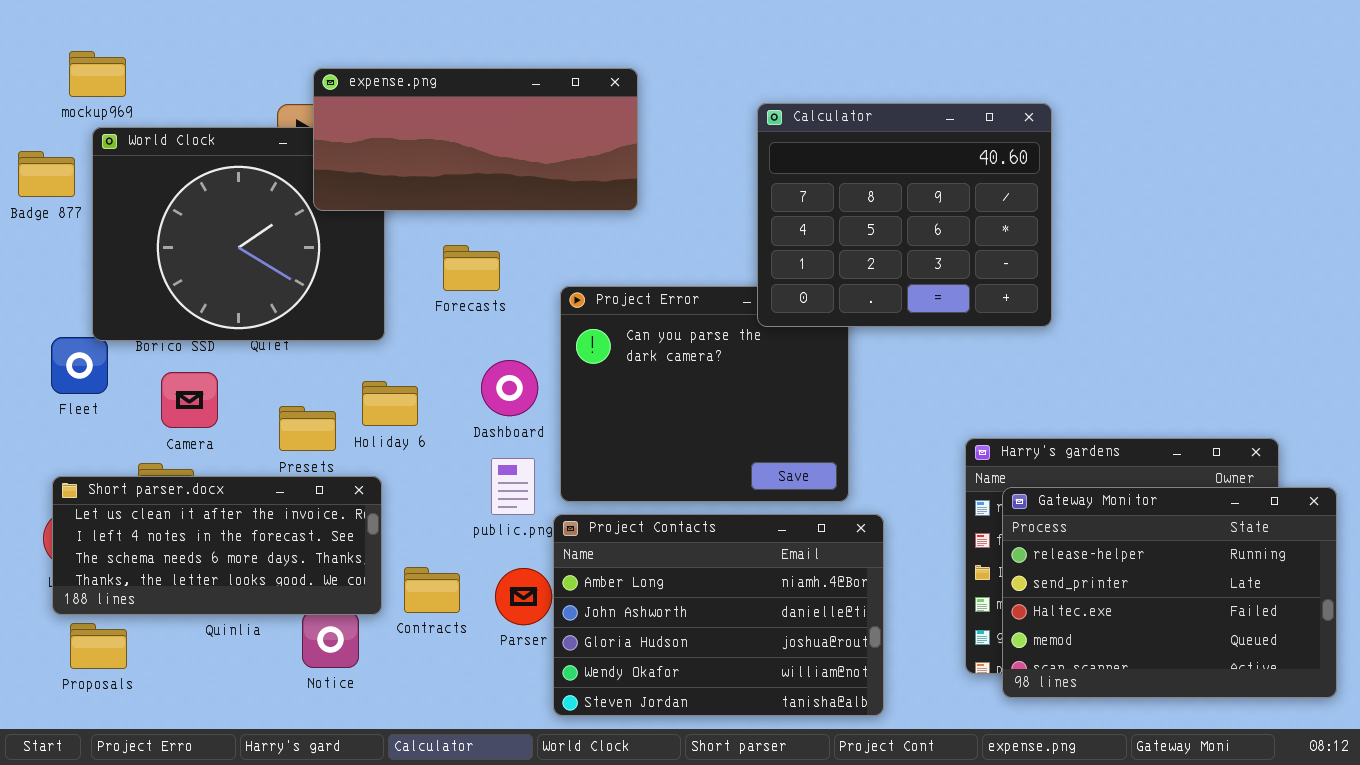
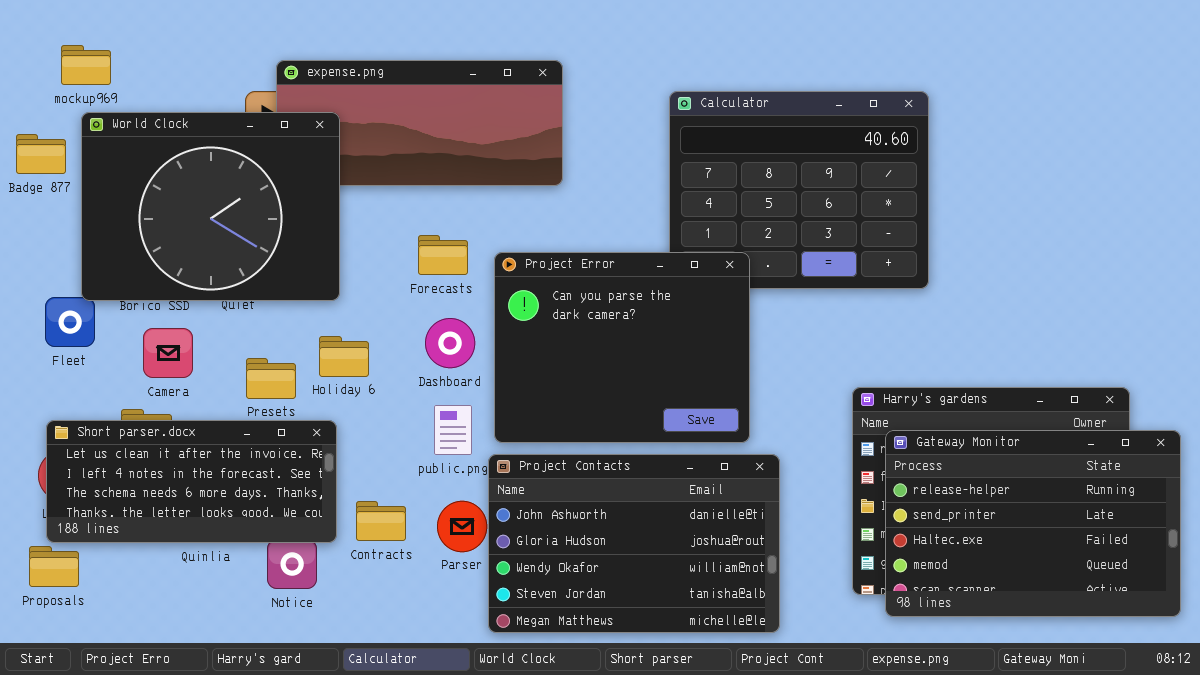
World Clock: [92,127,385,341] -> [81,112,340,301], raised
Forecasts: [443,245,500,291] -> [418,235,468,275], moved
Project Error: [560,286,849,502] -> [494,252,750,443], raised
Project Contacts: [553,514,884,716] -> [488,454,780,633], scrolled down 1 row
Proposals: [70,623,127,669] -> [29,546,79,587], moved

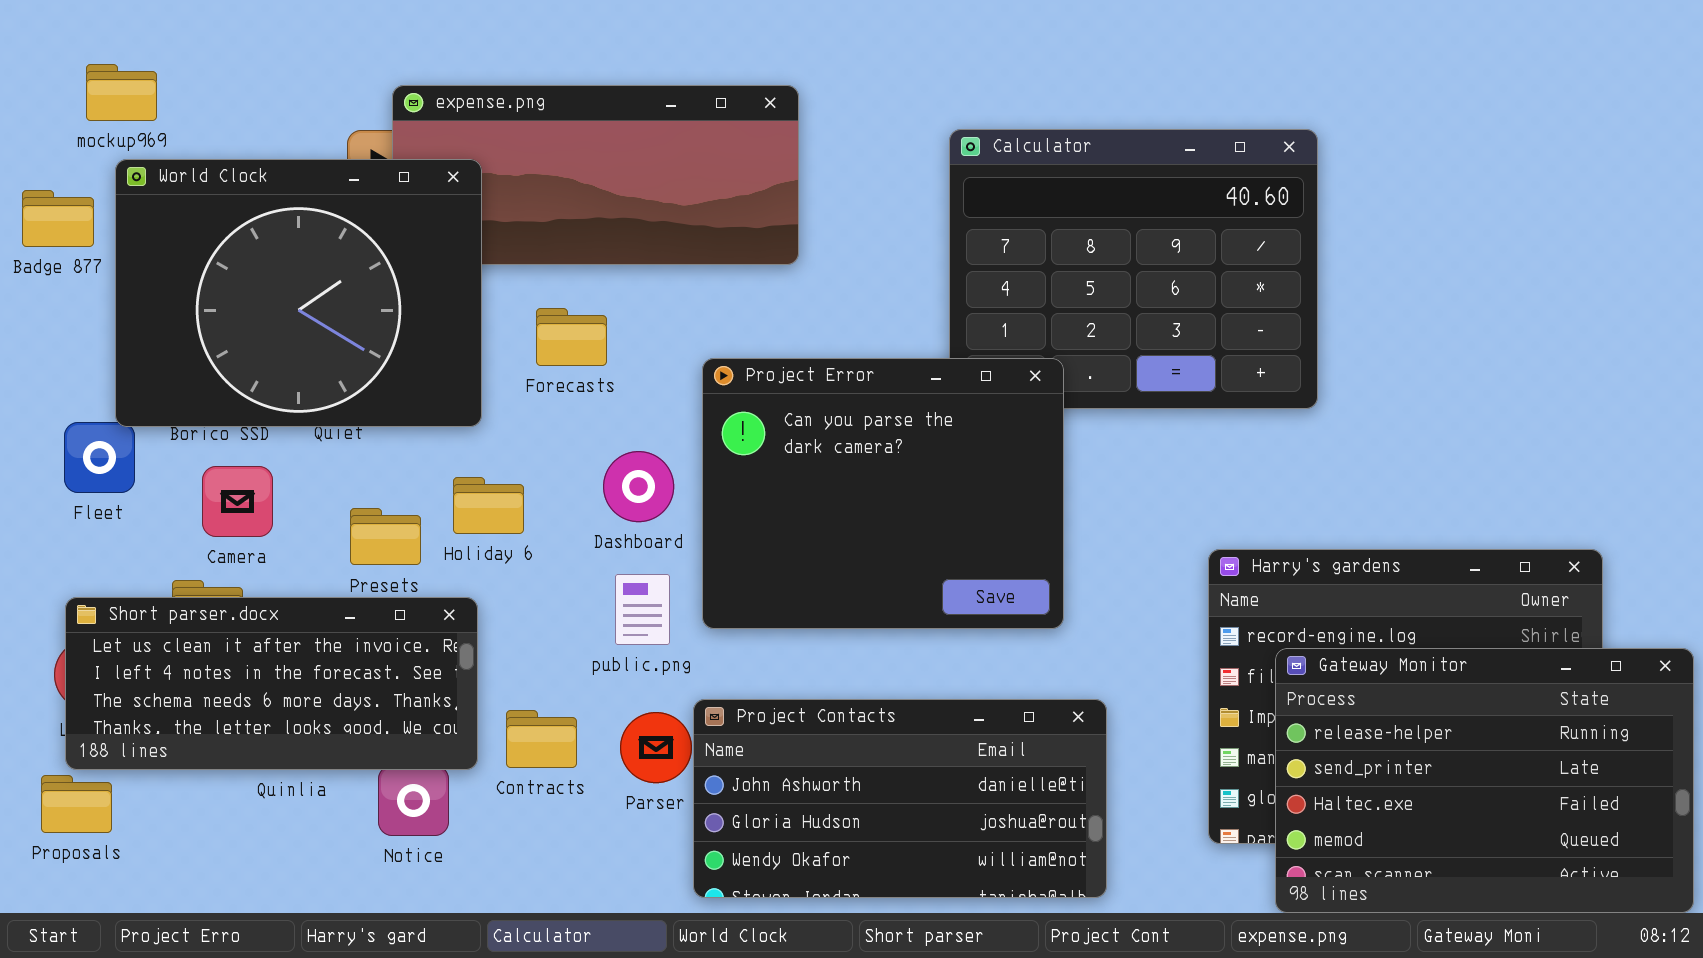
Forecasts: [418,235,468,275] -> [536,308,607,366], moved
Gateway Monitor: [885,430,1181,617] -> [1275,648,1694,913], moved
Project Contacts: [488,454,780,633] -> [693,699,1107,898], resized

